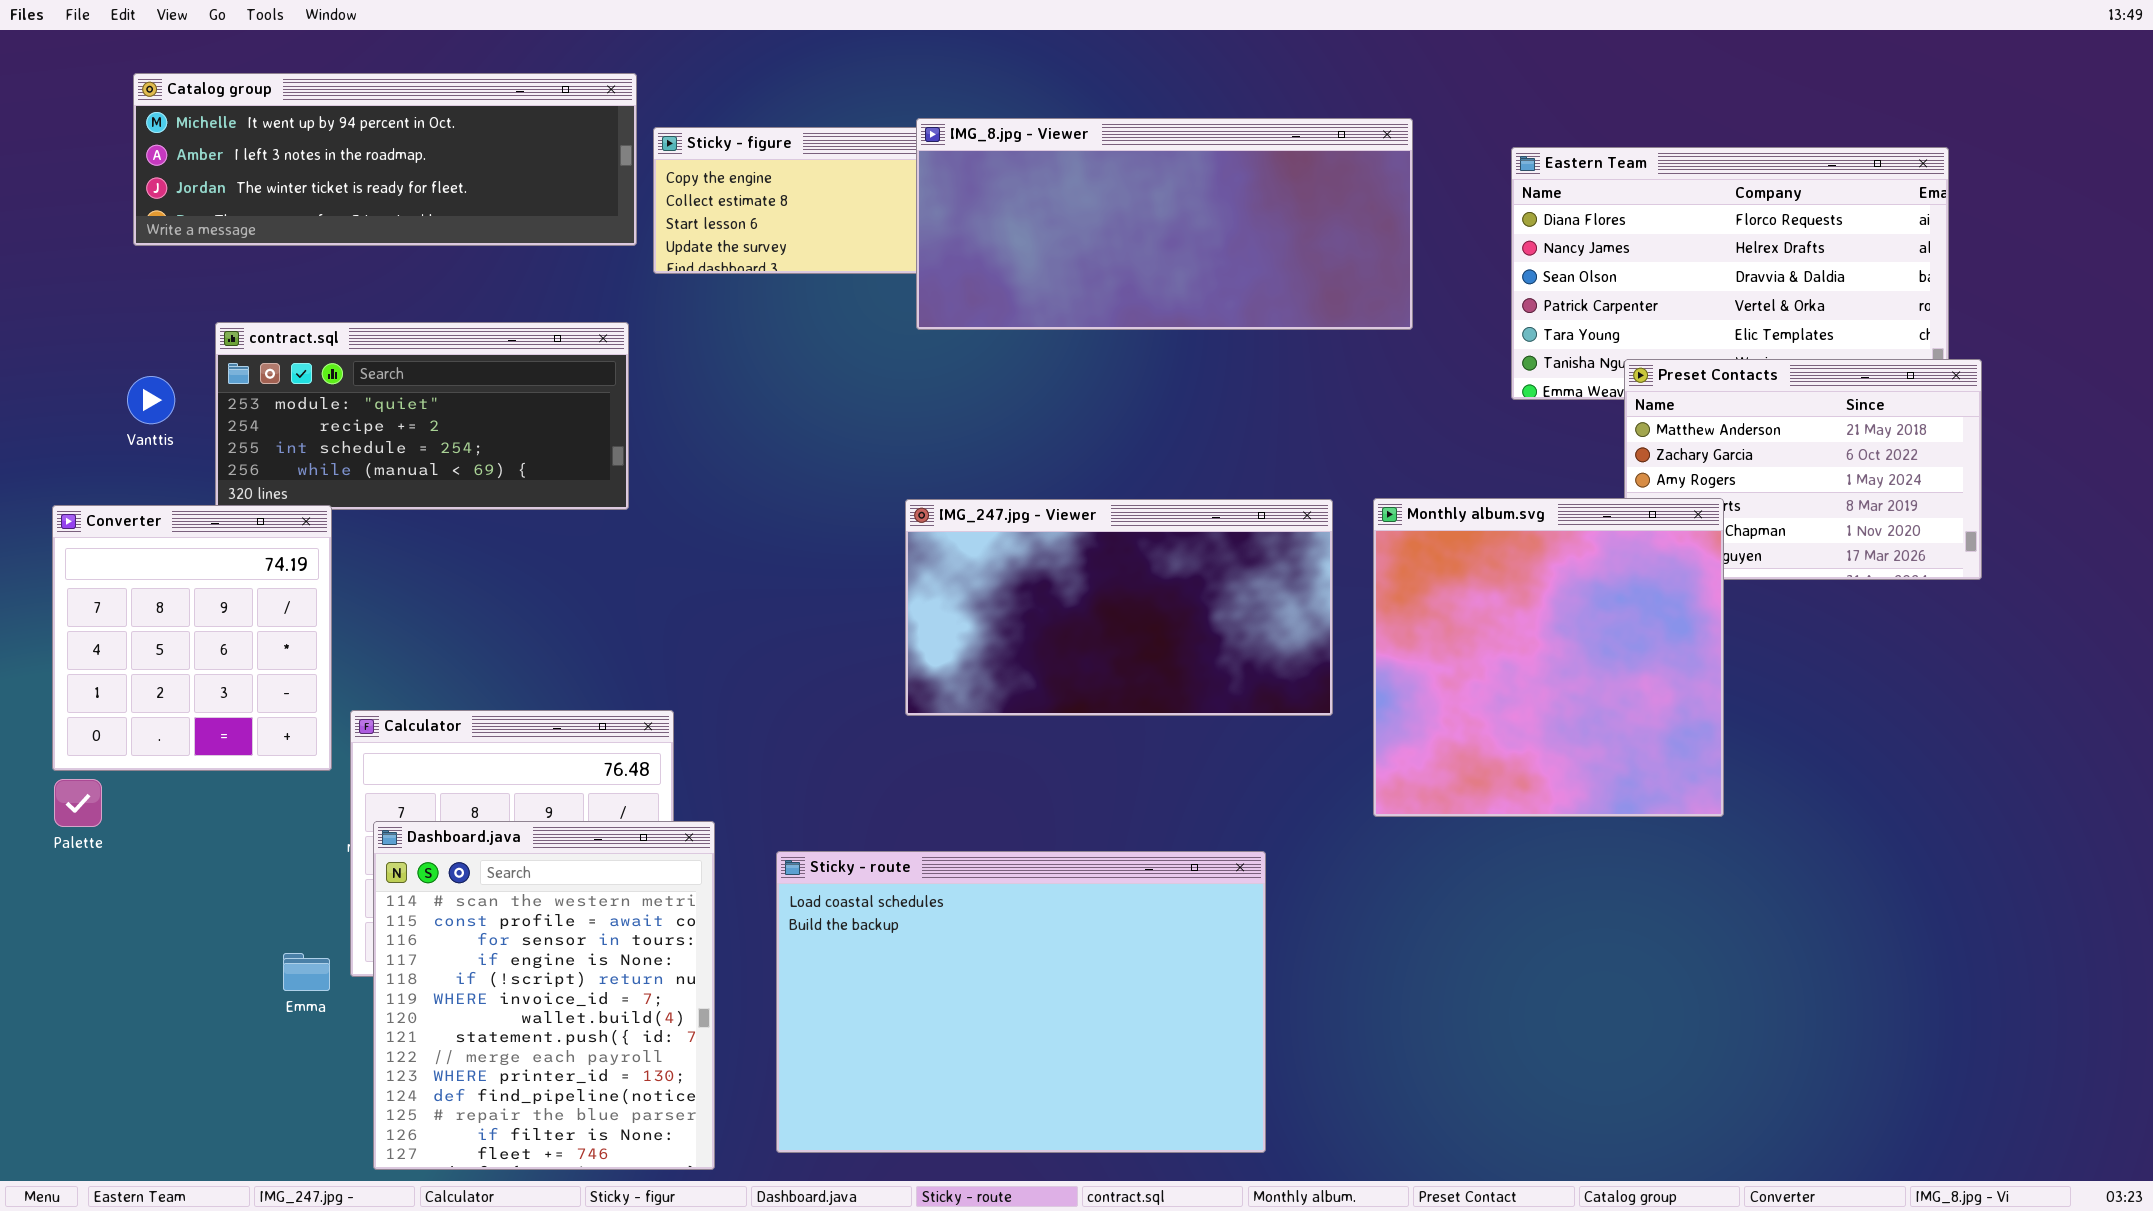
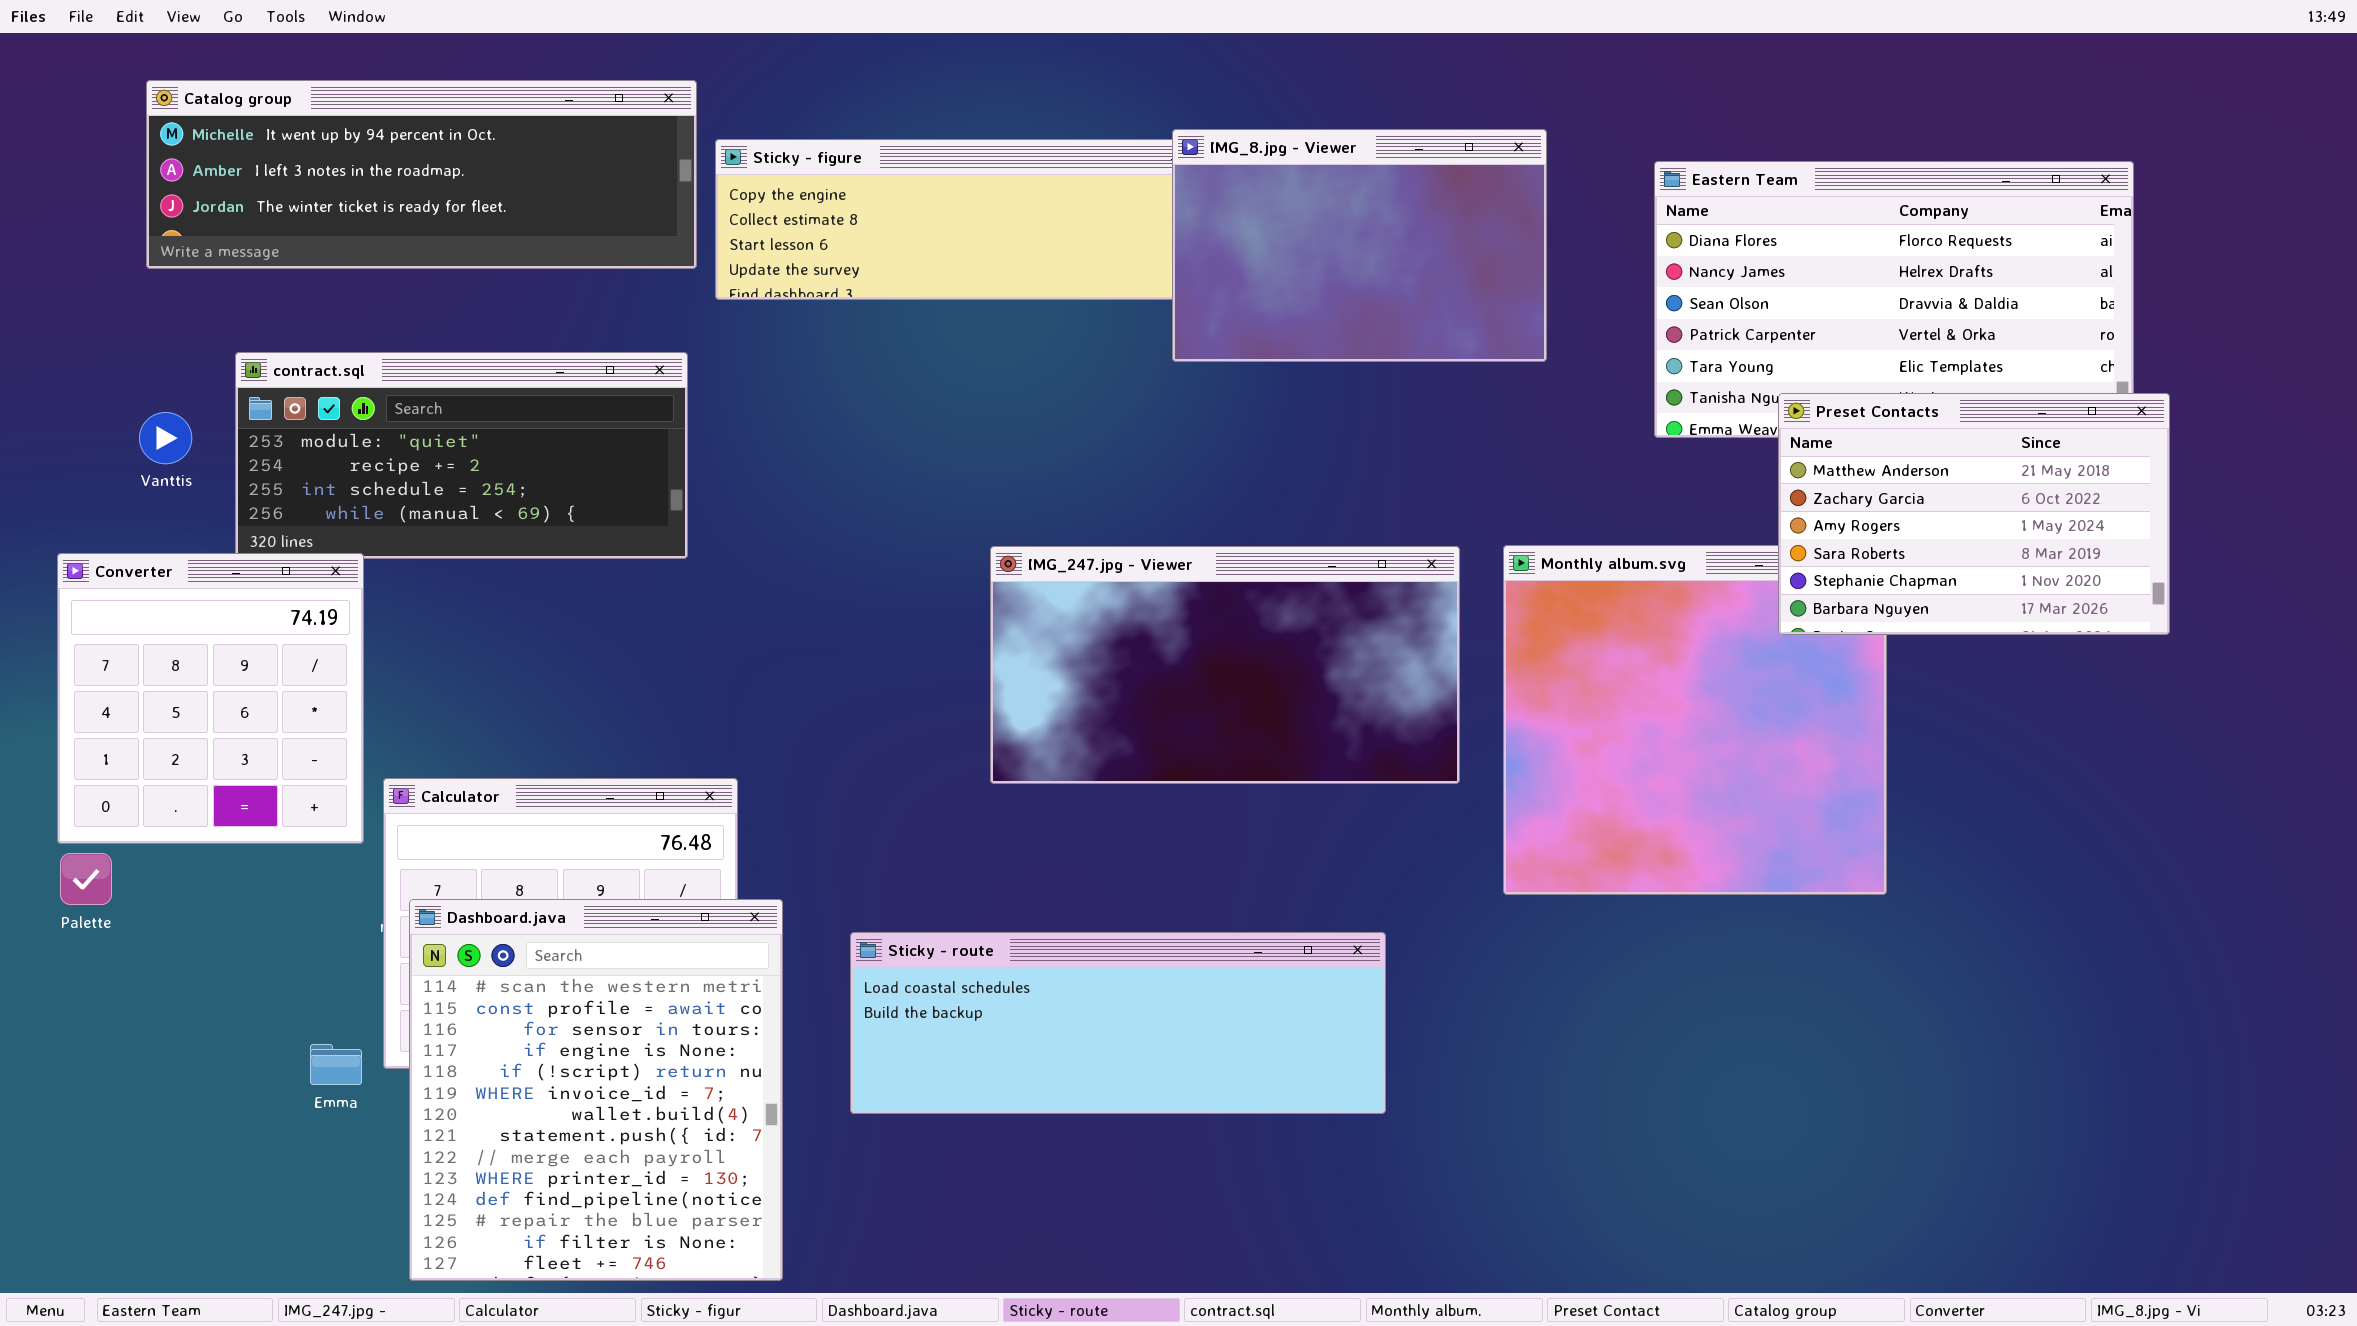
IMG_8.jpg - Viewer: [916,118,1413,330] -> [1172,129,1547,362], resized
Preset Contacts: [1624,359,1982,580] -> [1778,393,2170,635], raised
Sticky - route: [776,851,1266,1153] -> [850,932,1386,1114], resized

